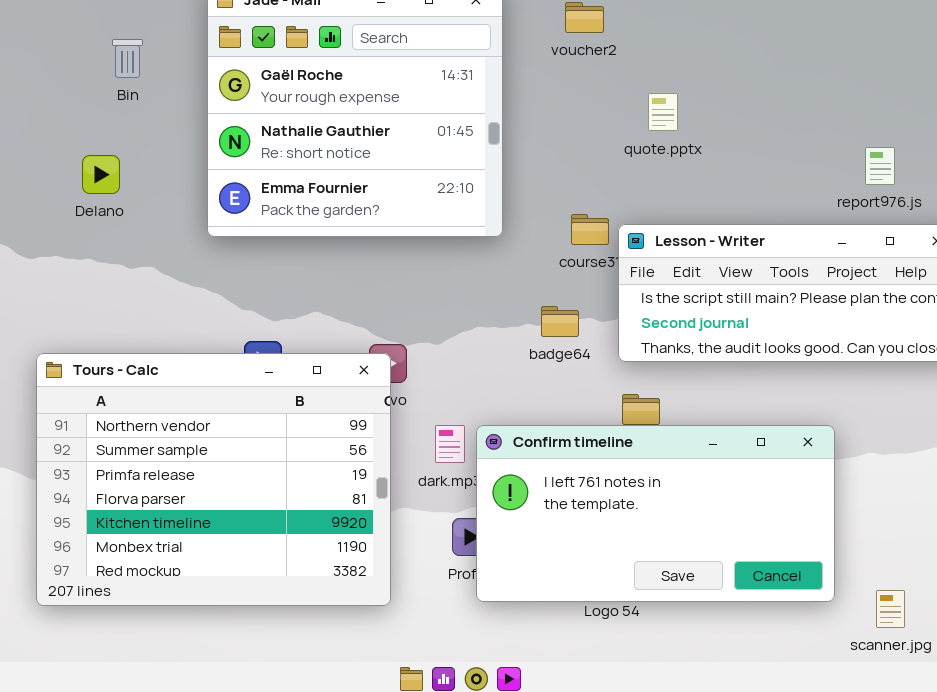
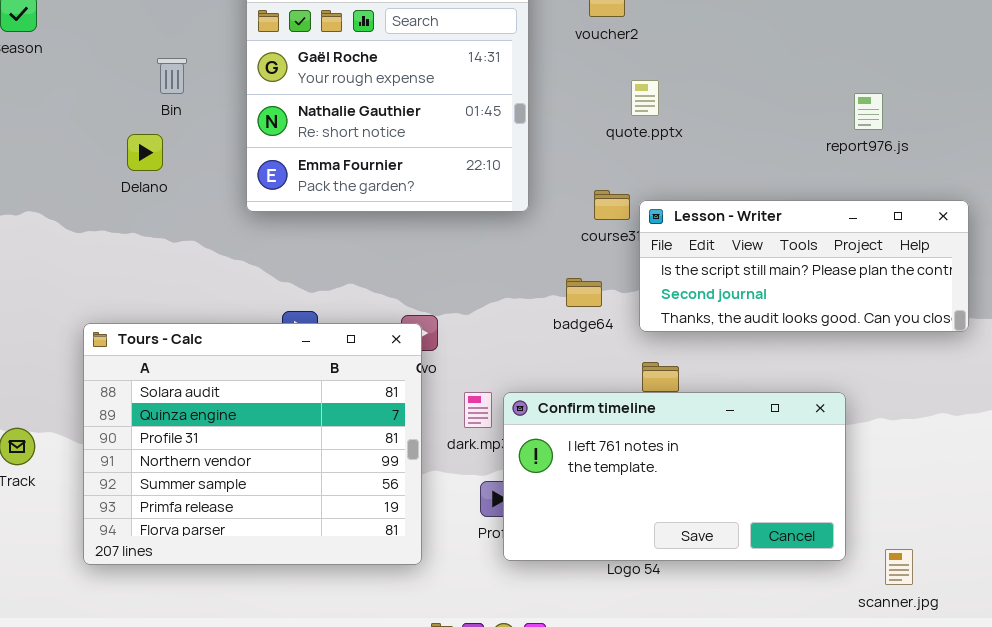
Bin: [112,39,143,78] -> [157,58,187,94], moved
quote.pptx: [648,93,678,131] -> [631,80,659,116], moved
report976.js: [865,147,895,185] -> [854,93,883,130], moved
Tours - Calc: [36,353,391,606] -> [83,323,422,565], scrolled up 3 rows

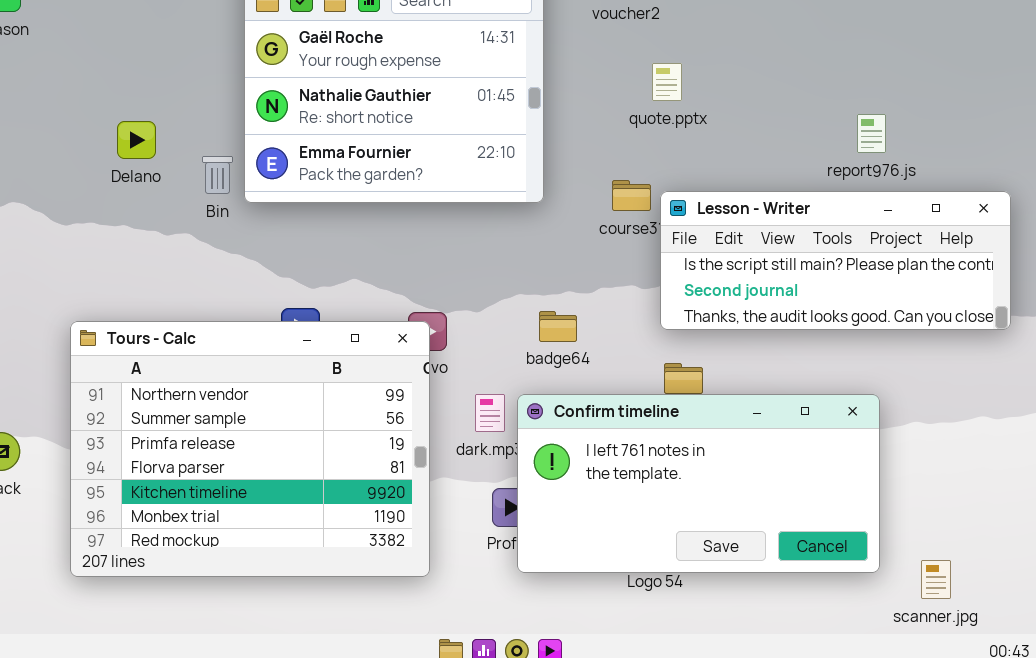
Bin: [157,58,187,94] -> [202,156,233,194], moved
report976.js: [854,93,883,130] -> [857,114,886,153], moved
badge64: [566,278,602,307] -> [539,311,577,342], moved
Tours - Calc: [83,323,422,565] -> [70,321,430,577], scrolled down 3 rows

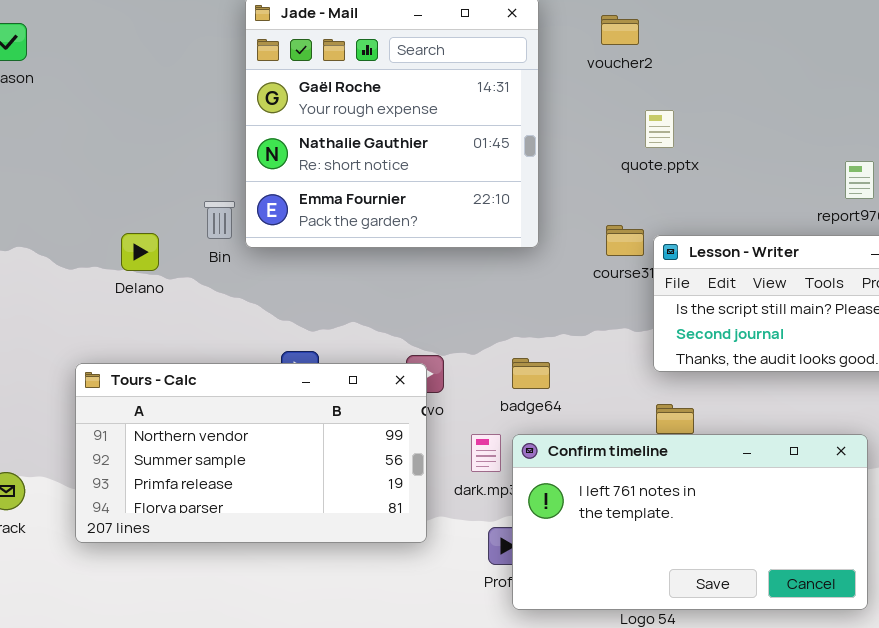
Delano: [117,121,156,159] -> [121,233,159,271], moved
badge64: [539,311,577,342] -> [512,358,550,389], moved
Tours - Calc: [70,321,430,577] -> [75,363,427,543], resized

